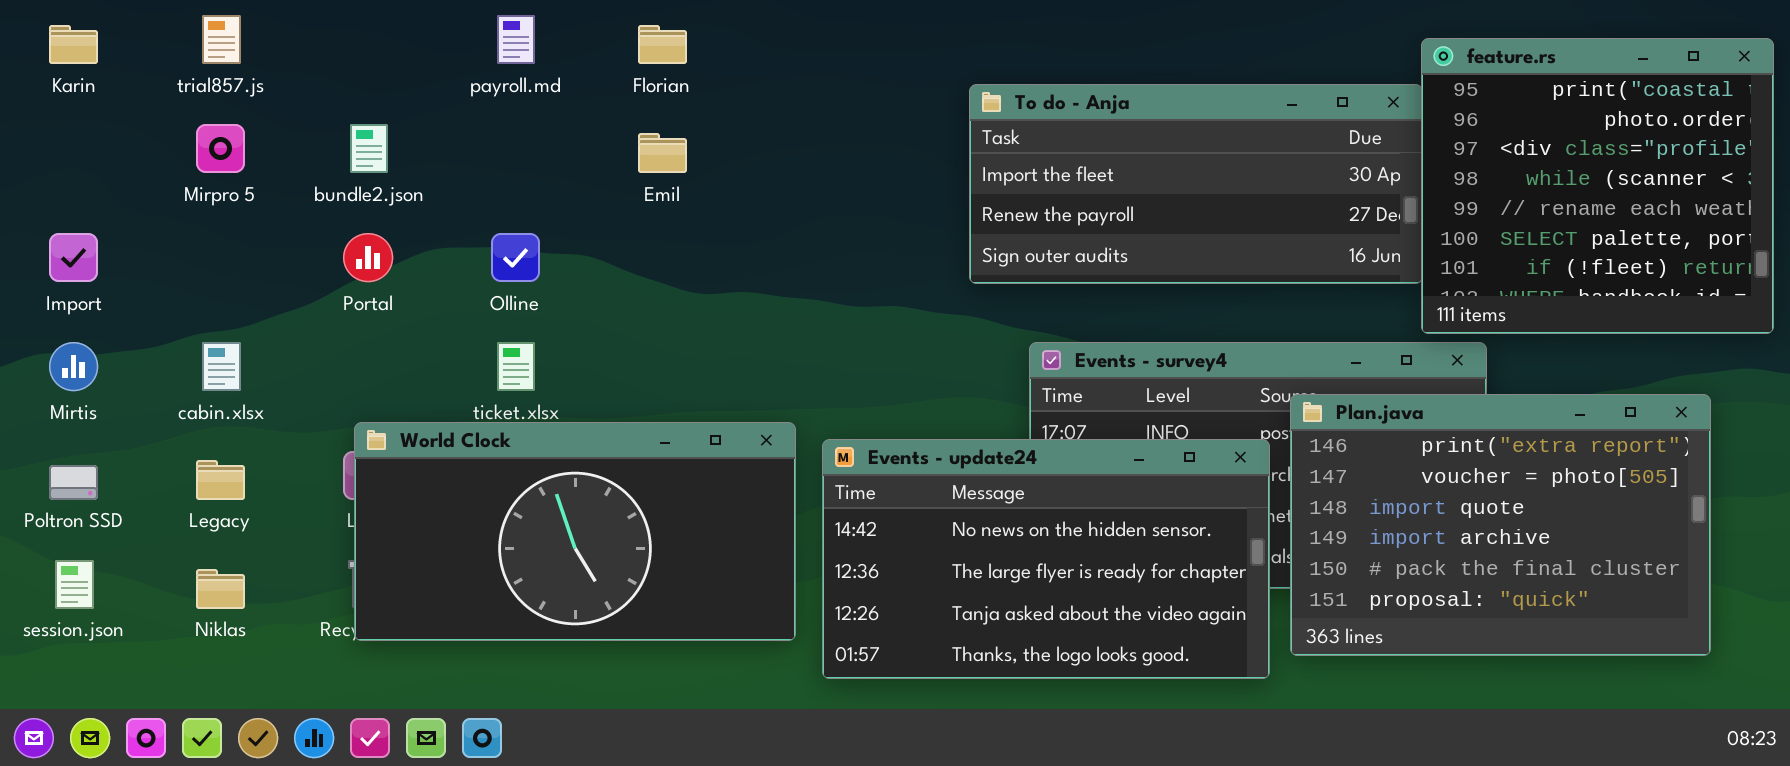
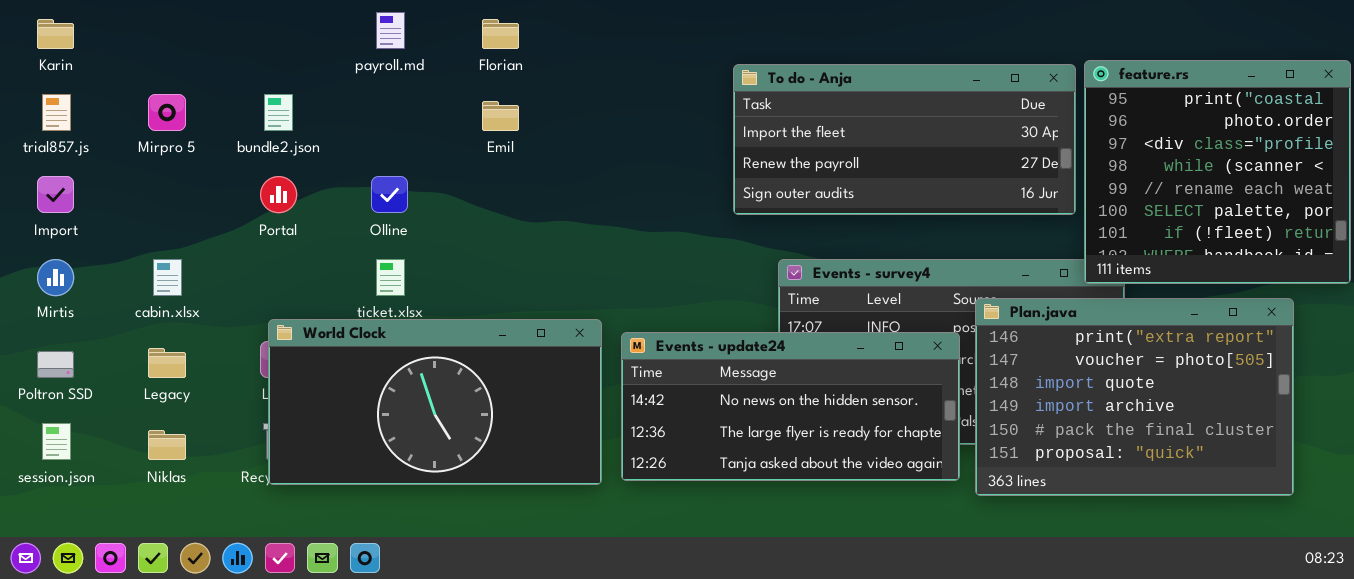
trial857.js: [202,15,241,64] -> [42,94,71,131], moved
feature.rs: [1421,38,1774,334] -> [1084,60,1351,284], moved
Events - update24: [822,439,1270,679] -> [621,332,960,481], resized

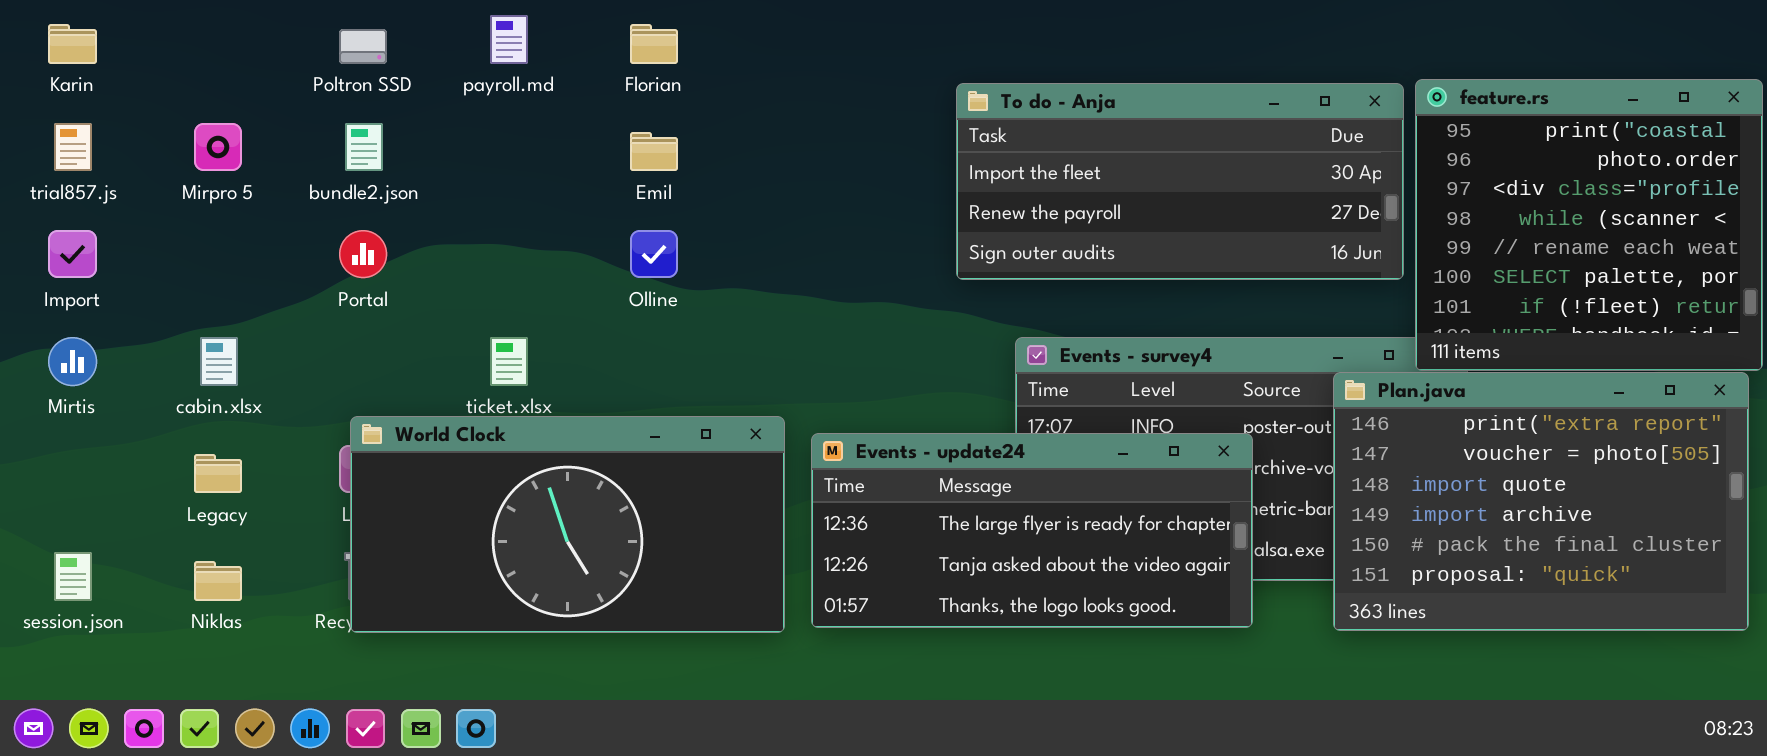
Olline: [371,176,408,213] -> [630,230,678,278], moved
Plan.java: [975,298,1294,496] -> [1333,372,1749,631], moved
Events - update24: [621,332,960,481] -> [811,433,1253,628], scrolled down 1 row
Poltron SSD: [37,351,74,378] -> [339,29,387,64], moved

